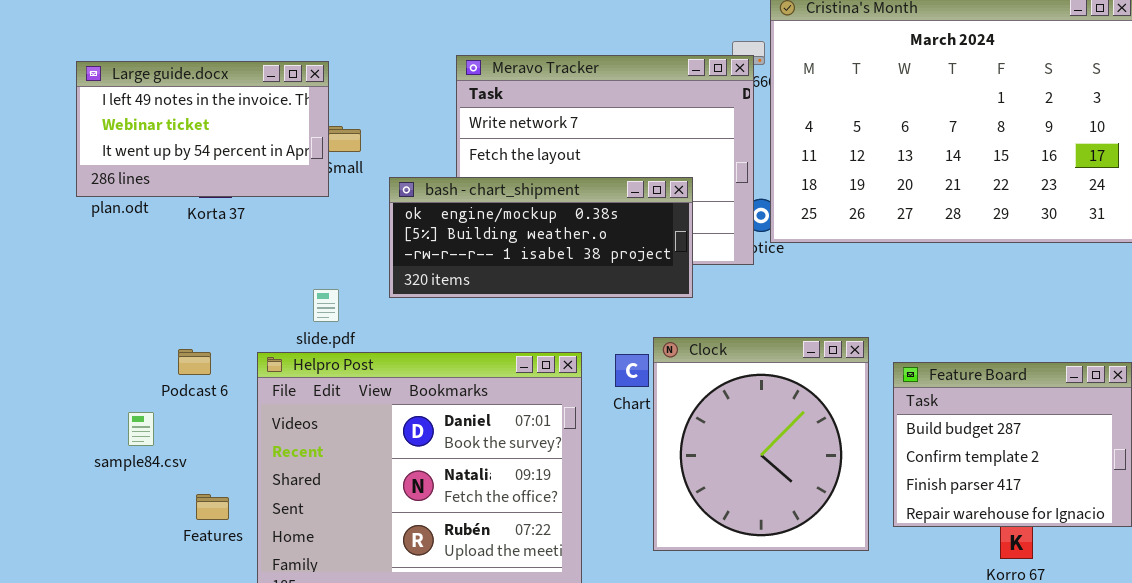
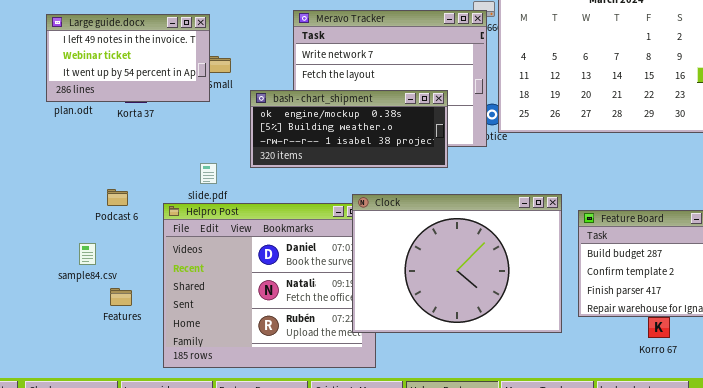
Clock: [653,337,869,551] -> [352,194,562,333], resized
Podcast 6: [178,349,211,375] -> [107,189,128,206], moved
Features: [196,494,229,520] -> [110,288,132,306], moved

